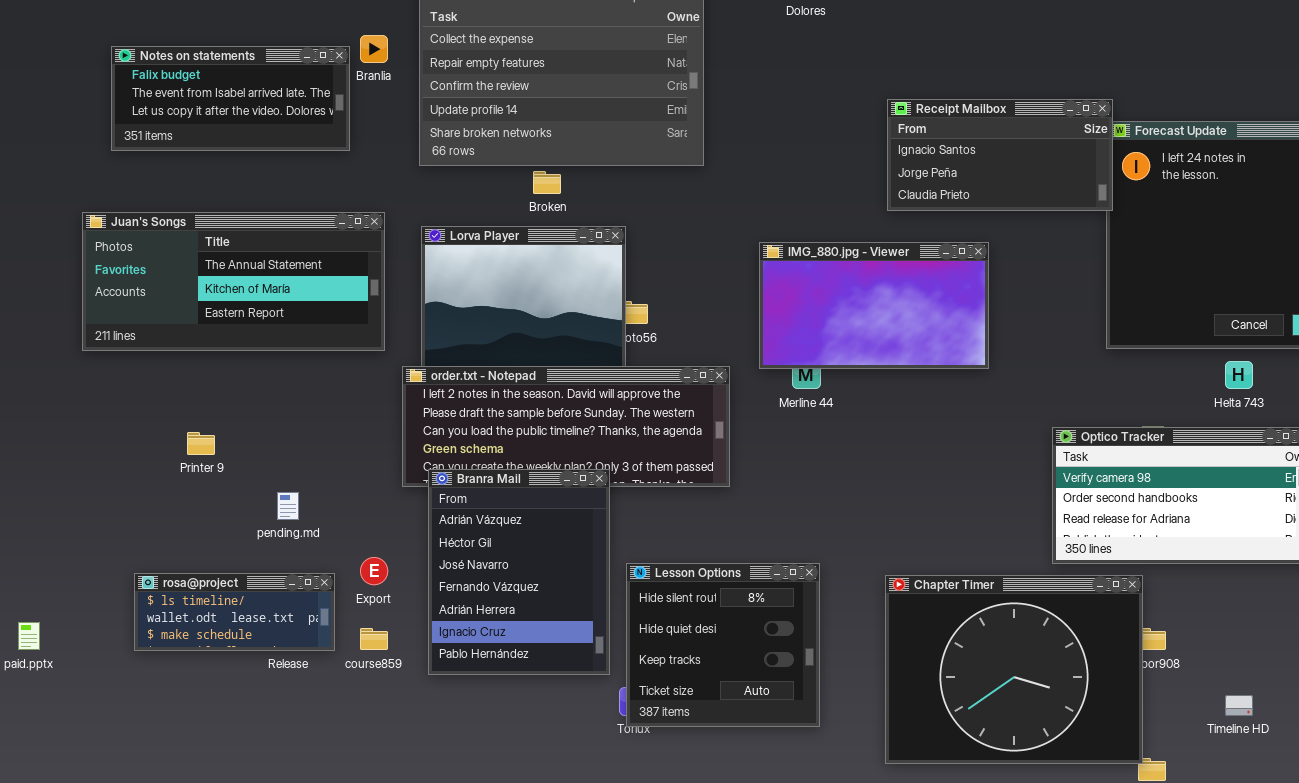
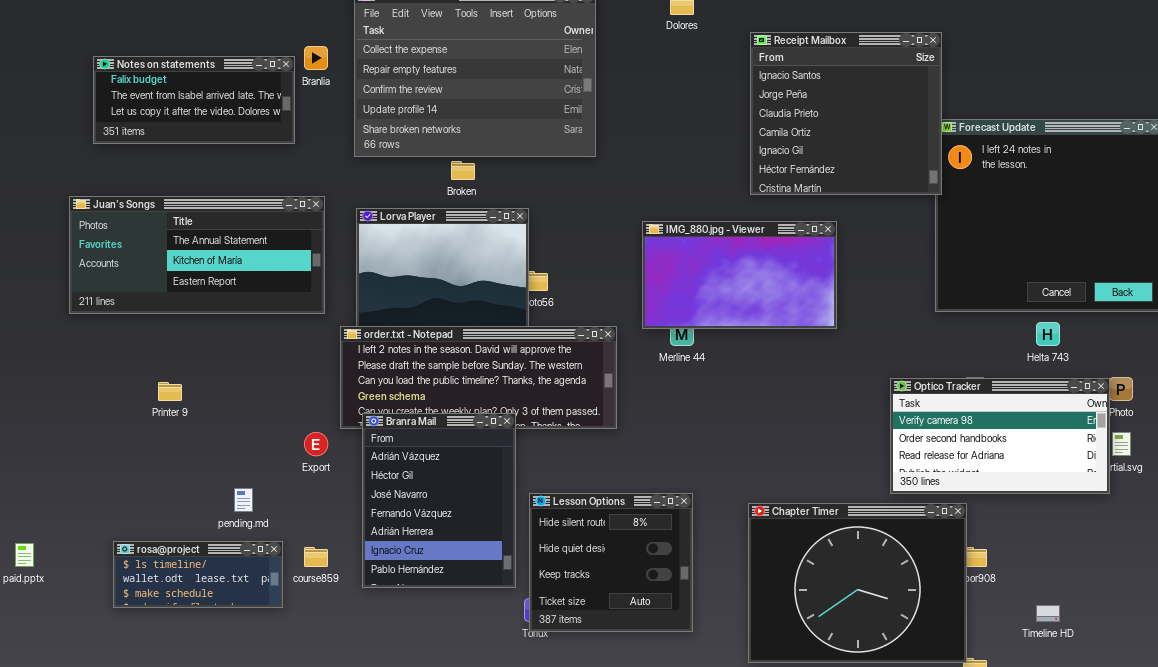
Receipt Mailbox: [887,99,1113,211] -> [750,32,942,195], resized
pending.md: [277,492,299,520] -> [234,488,253,512], moved
Export: [360,557,388,585] -> [304,432,328,456], moved
rosa@project: [134,573,335,651] -> [113,541,283,608], moved

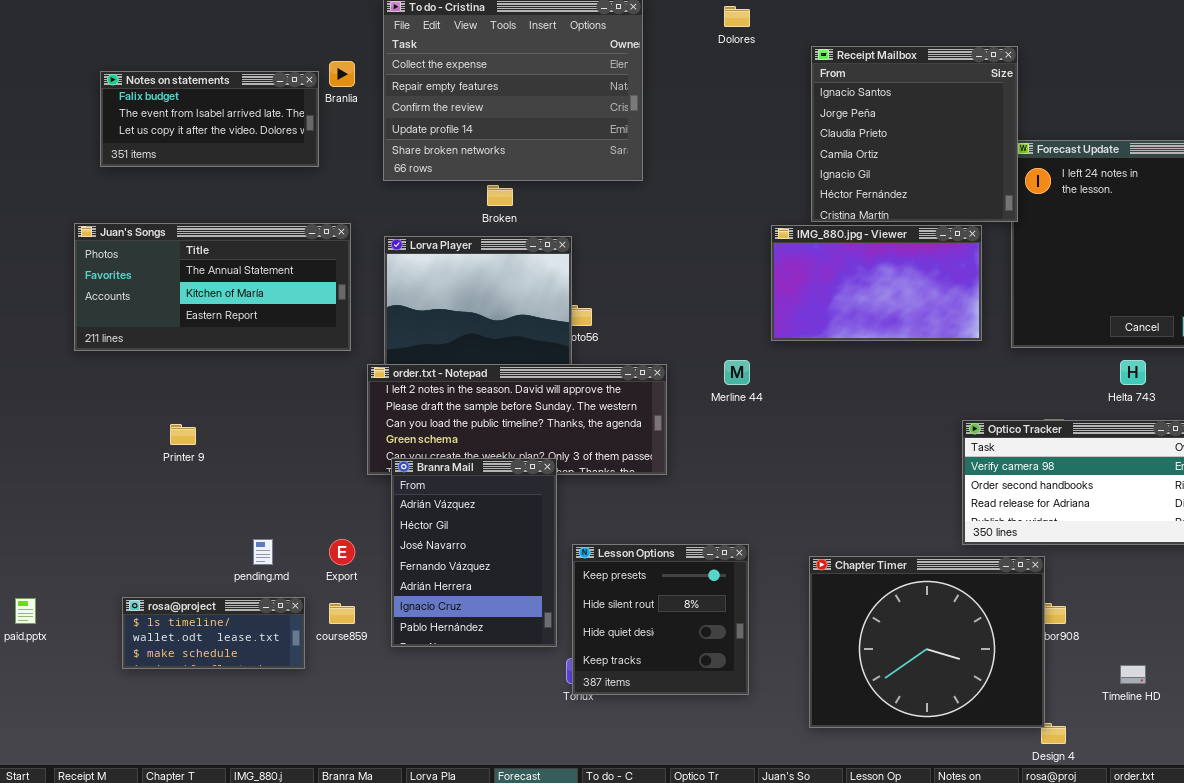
IMG_880.jpg - Viewer: [642,221,837,329] -> [771,225,982,341], moved
Export: [304,432,328,456] -> [329,539,355,565], moved
Lesson Options: [529,493,693,632] -> [572,544,749,695], scrolled up 1 row

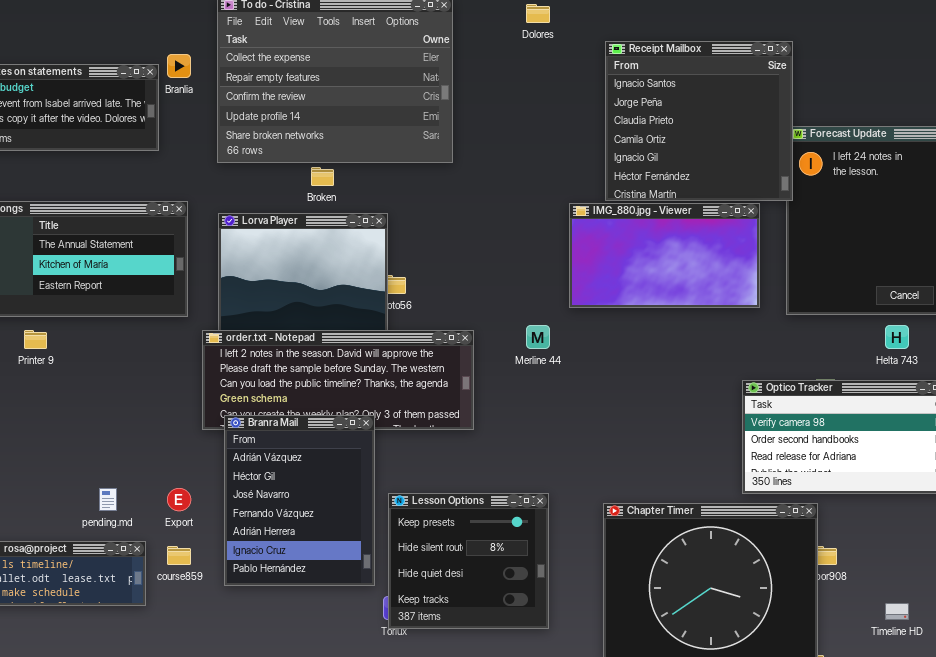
Printer 9: [170,424,196,445] -> [24,330,47,349], moved

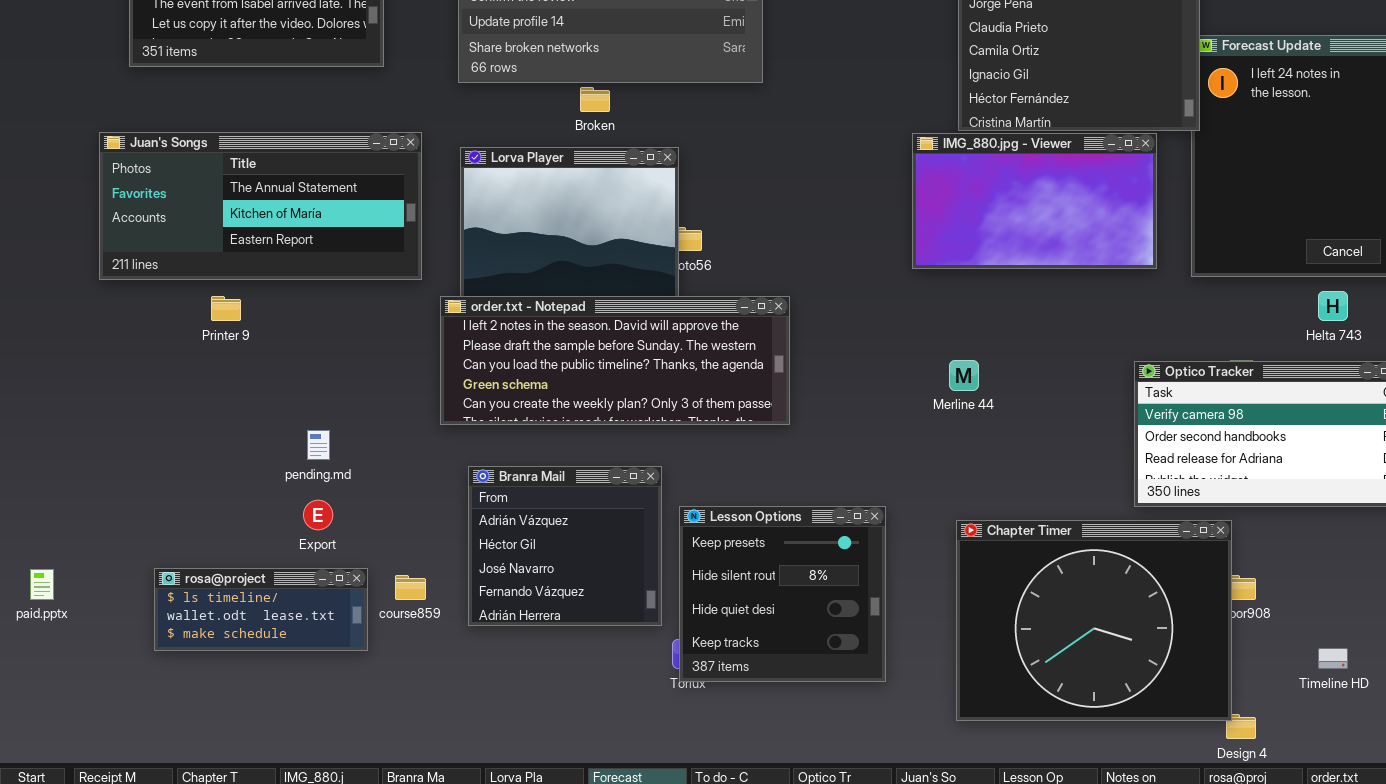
Merline 44: [526,325,550,349] -> [949,360,979,391], moved
Branra Mail: [224,415,375,586] -> [468,466,662,626], resized
pending.md: [99,488,117,511] -> [307,430,330,460], moved
Export: [167,488,191,511] -> [303,500,333,530], moved

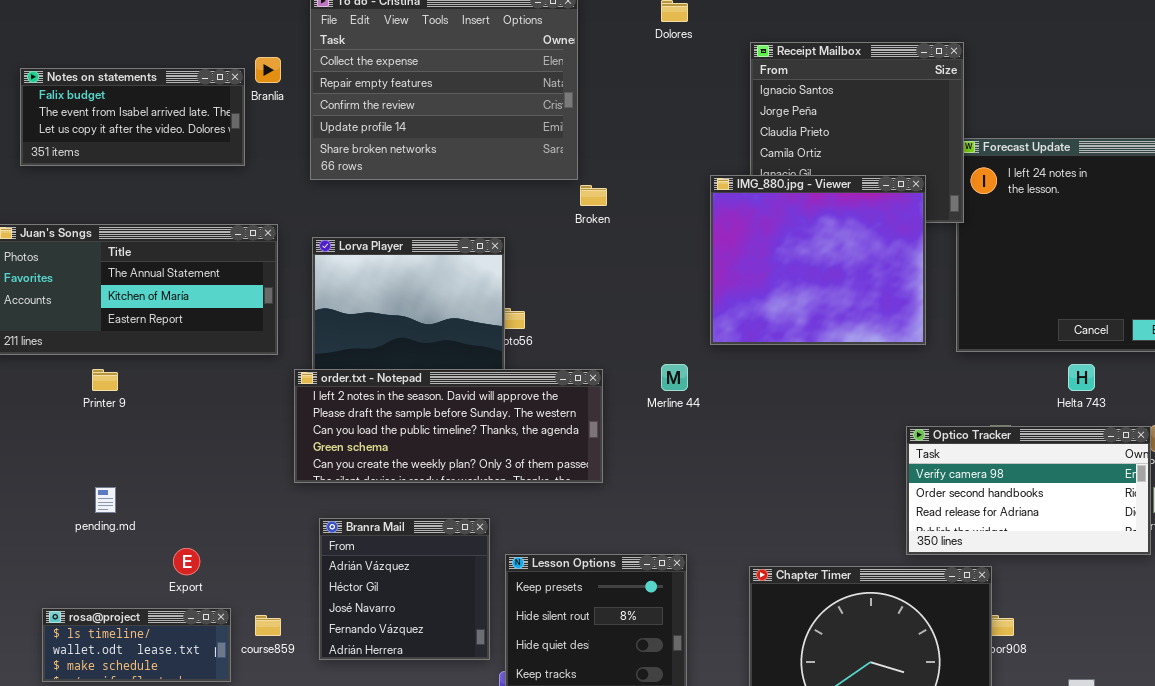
Broken: [580,87,610,112] -> [580,185,607,206], moved
IMG_880.jpg - Viewer: [912,133,1157,269] -> [710,175,926,345], resized
Merline 44: [949,360,979,391] -> [661,364,688,391], moved
pending.md: [307,430,330,460] -> [95,487,116,513], moved

